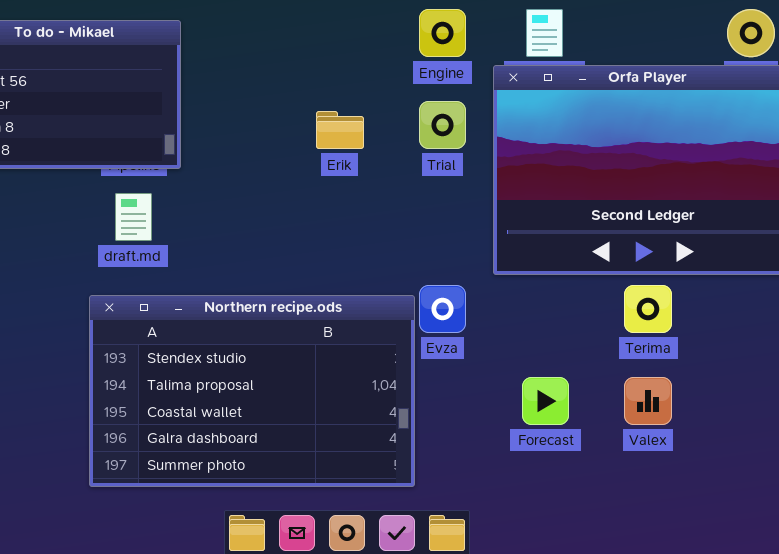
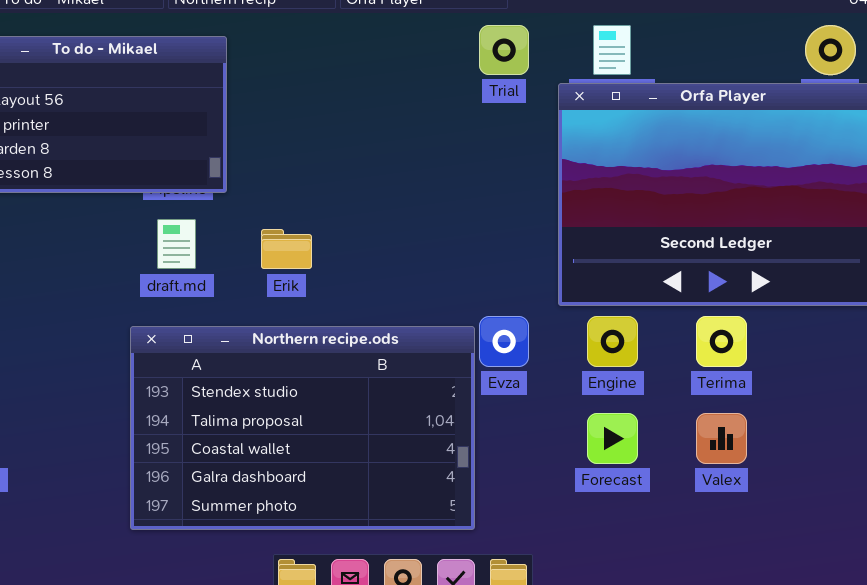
Engine: [419,9,466,57] -> [587,316,638,367], moved
Trial: [419,101,466,149] -> [479,25,529,75], moved
Erik: [316,111,364,149] -> [261,229,312,269], moved

